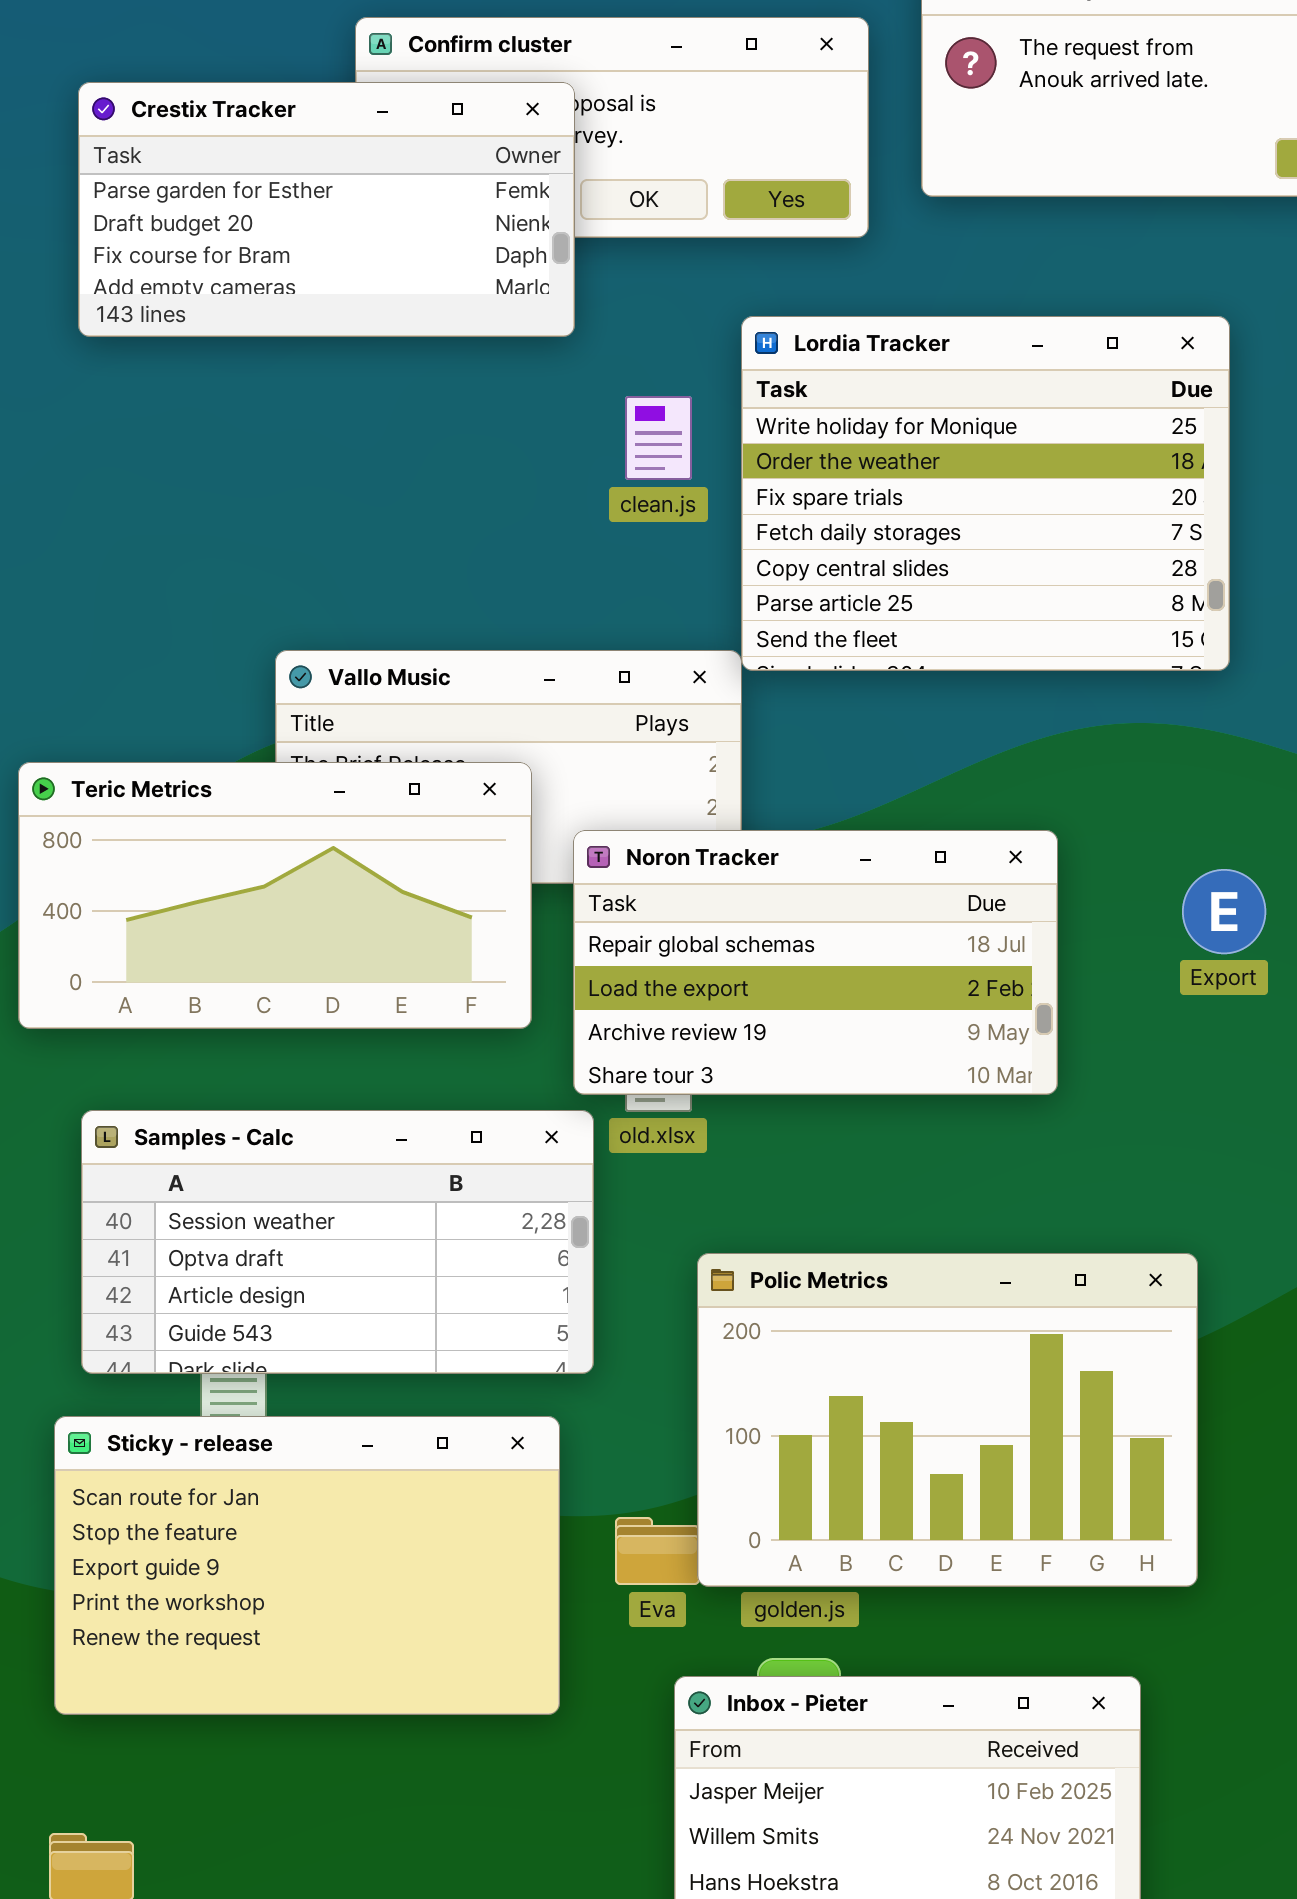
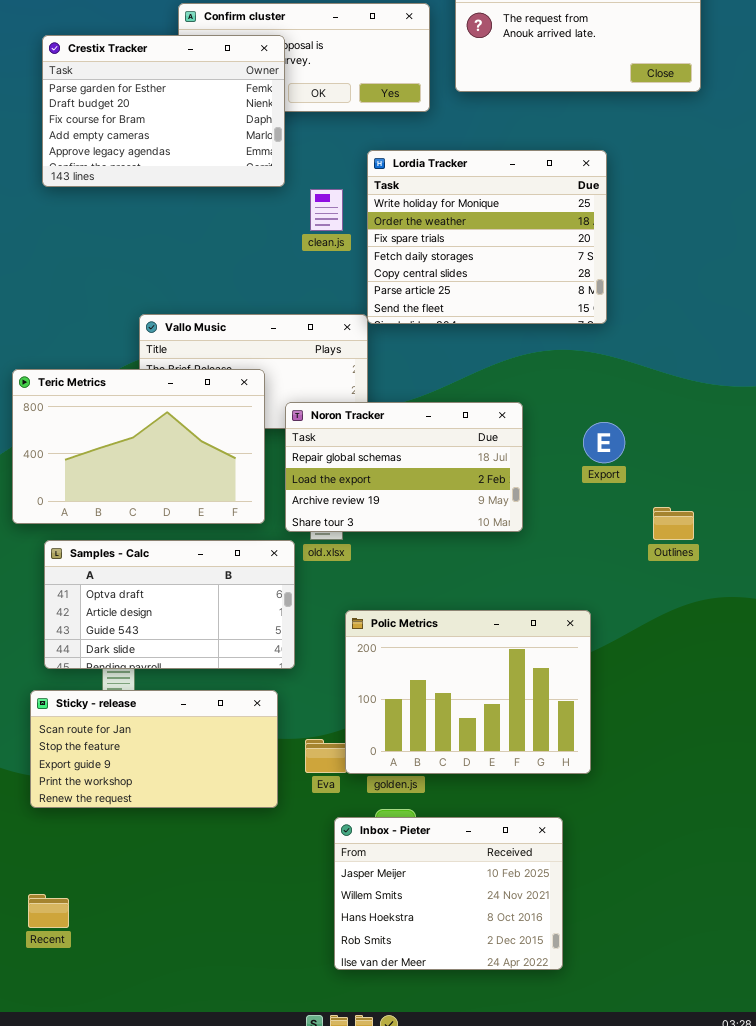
Crestix Tracker: [78,82,575,337] -> [42,35,285,187], resized
Teric Metrics: [18,762,532,1029] -> [12,369,265,524], resized
Samples - Calc: [81,1110,594,1374] -> [44,540,295,669], scrolled down 1 row
Sticky - release: [54,1416,560,1715] -> [30,690,278,808], resized

